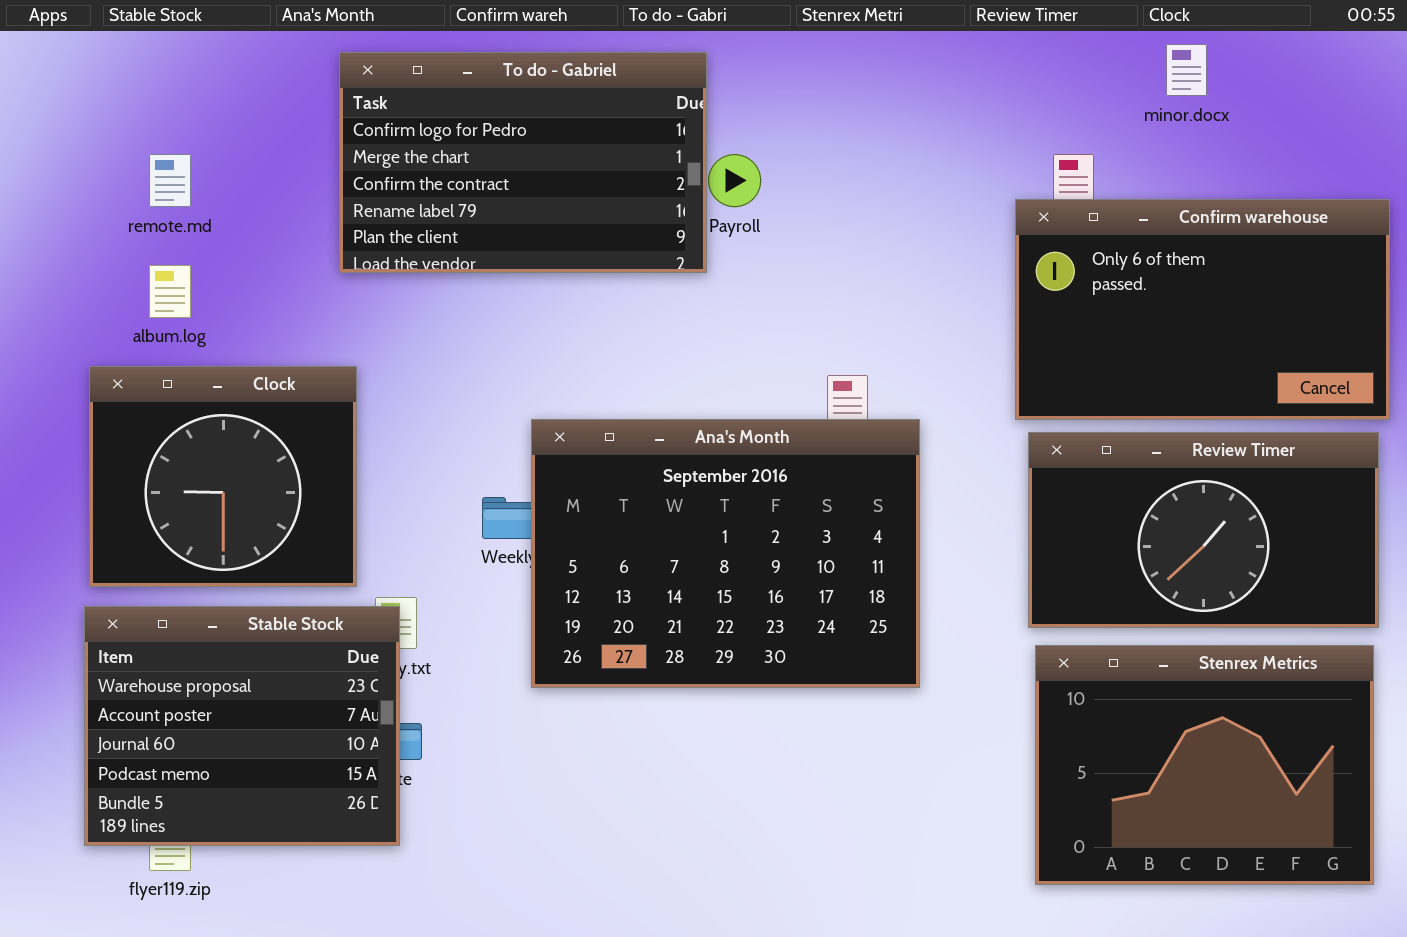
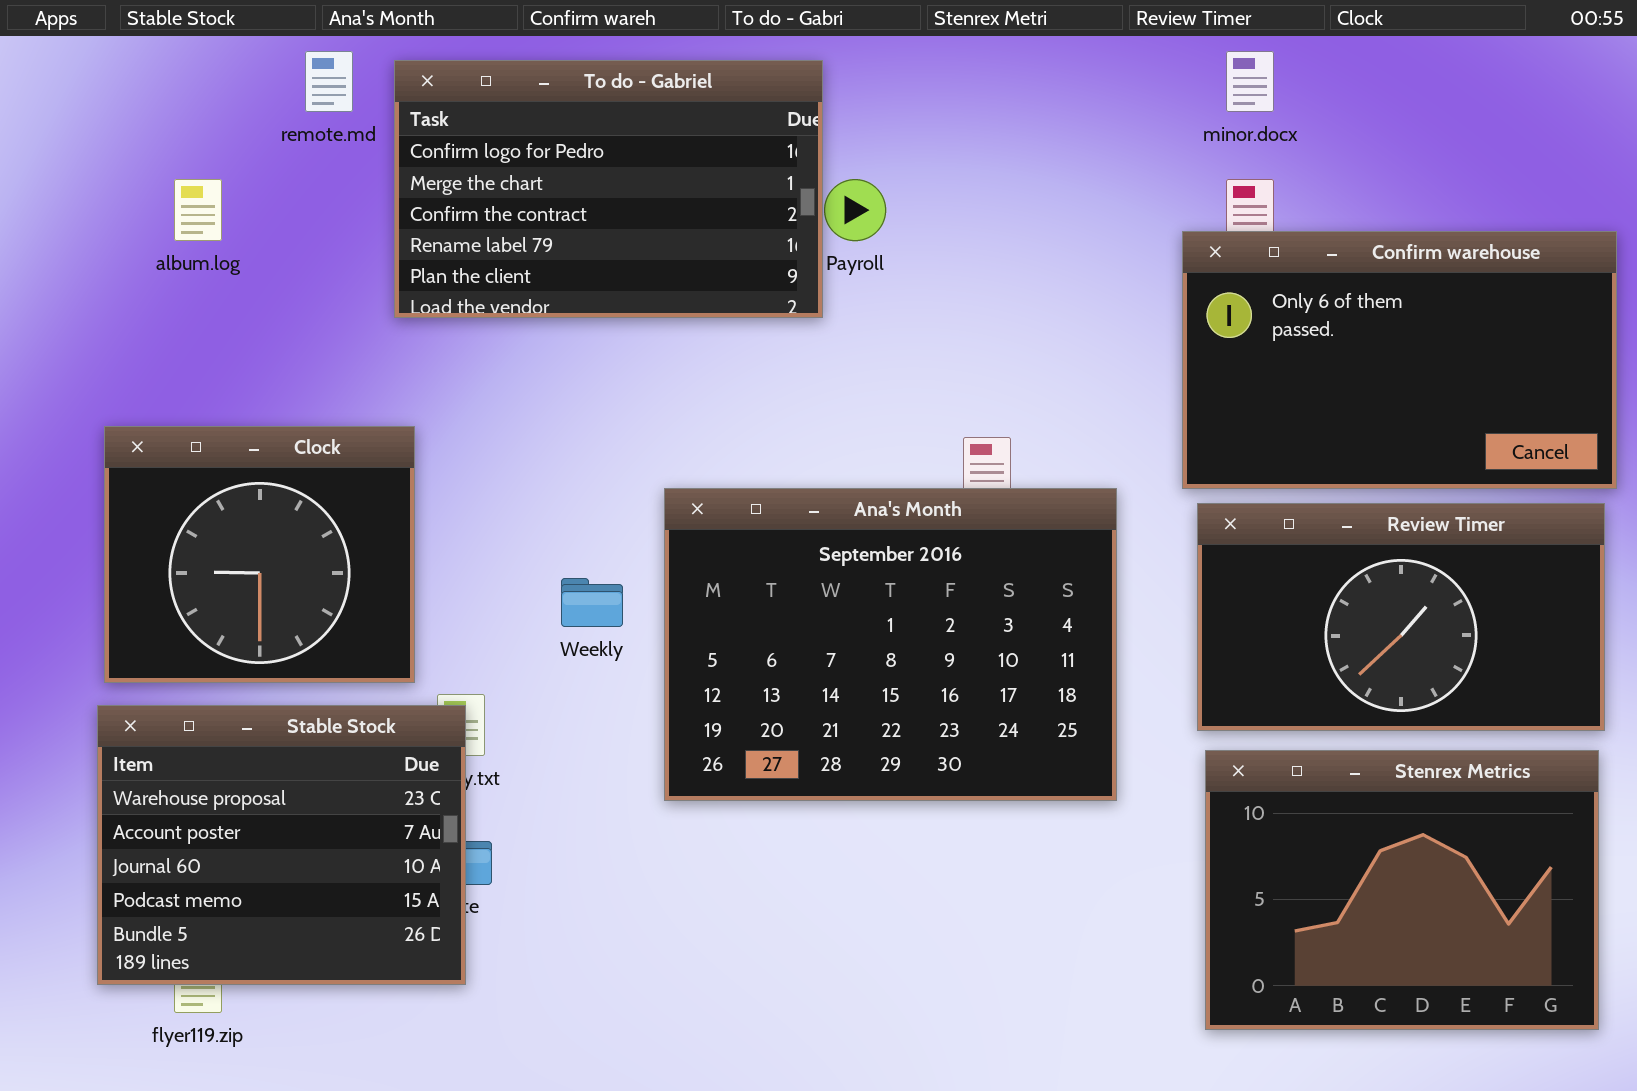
minor.docx: [1166,44,1207,96] -> [1226,51,1274,112], moved
remote.md: [149,154,191,207] -> [305,51,353,112], moved
album.log: [149,265,191,318] -> [174,179,222,241], moved
Ana's Month: [531,419,920,688] -> [664,488,1117,801], moved

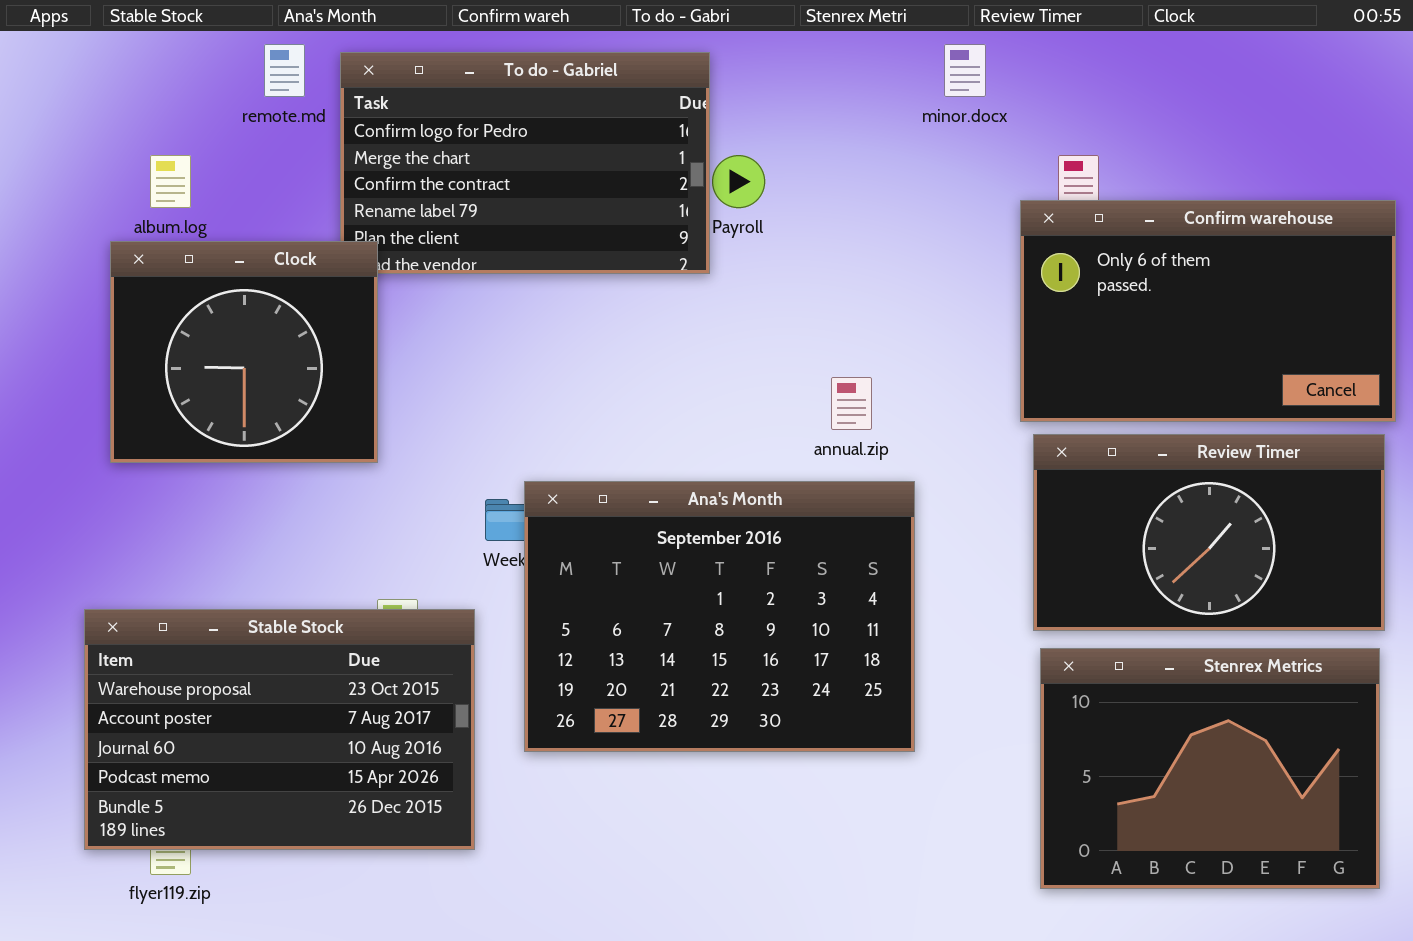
minor.docx: [1226,51,1274,112] -> [944,44,986,97], moved
Clock: [104,426,415,683] -> [110,241,378,463], moved
Ana's Month: [664,488,1117,801] -> [524,481,915,752], moved
Stable Stock: [97,705,466,985] -> [84,609,475,850], resized

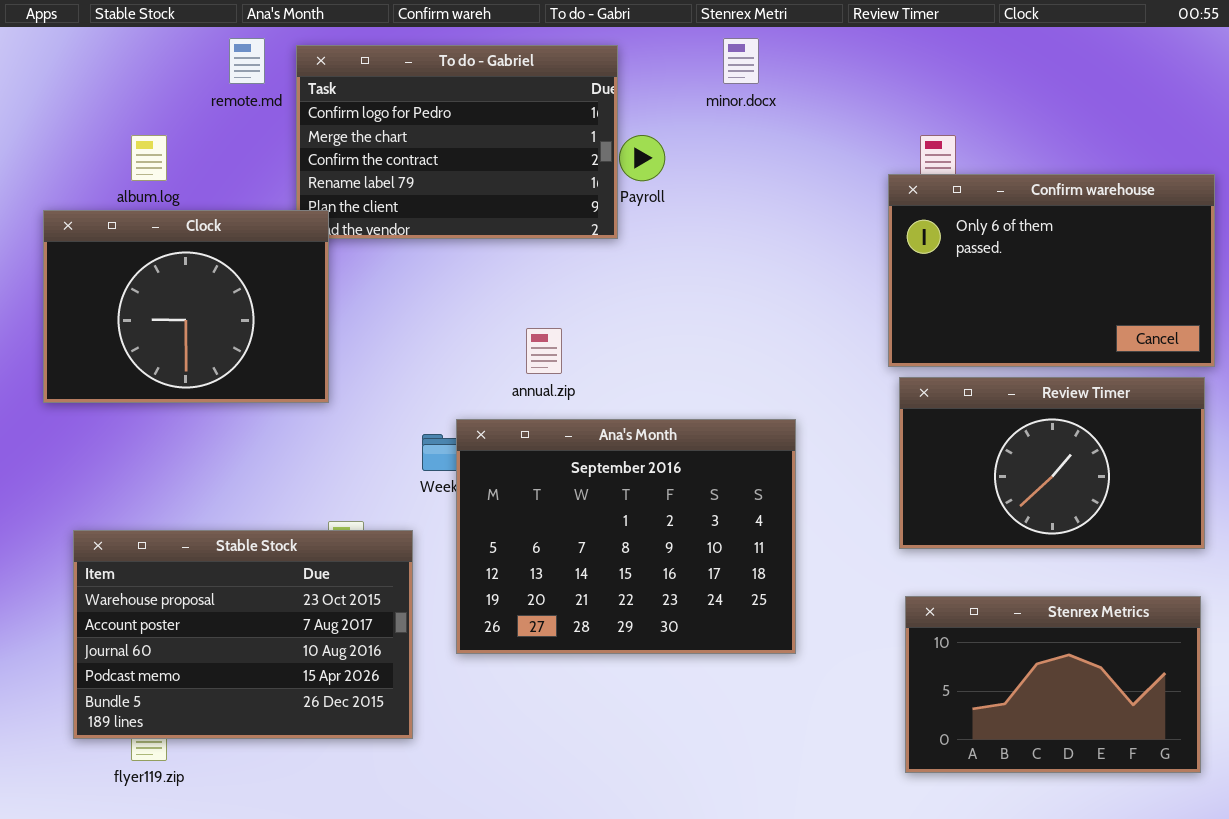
minor.docx: [944,44,986,97] -> [723,38,759,84], moved
Clock: [110,241,378,463] -> [43,210,329,403], resized
annual.zip: [831,377,872,430] -> [526,328,562,374], moved
Stenrex Metrics: [1040,648,1380,889] -> [905,596,1201,773], resized

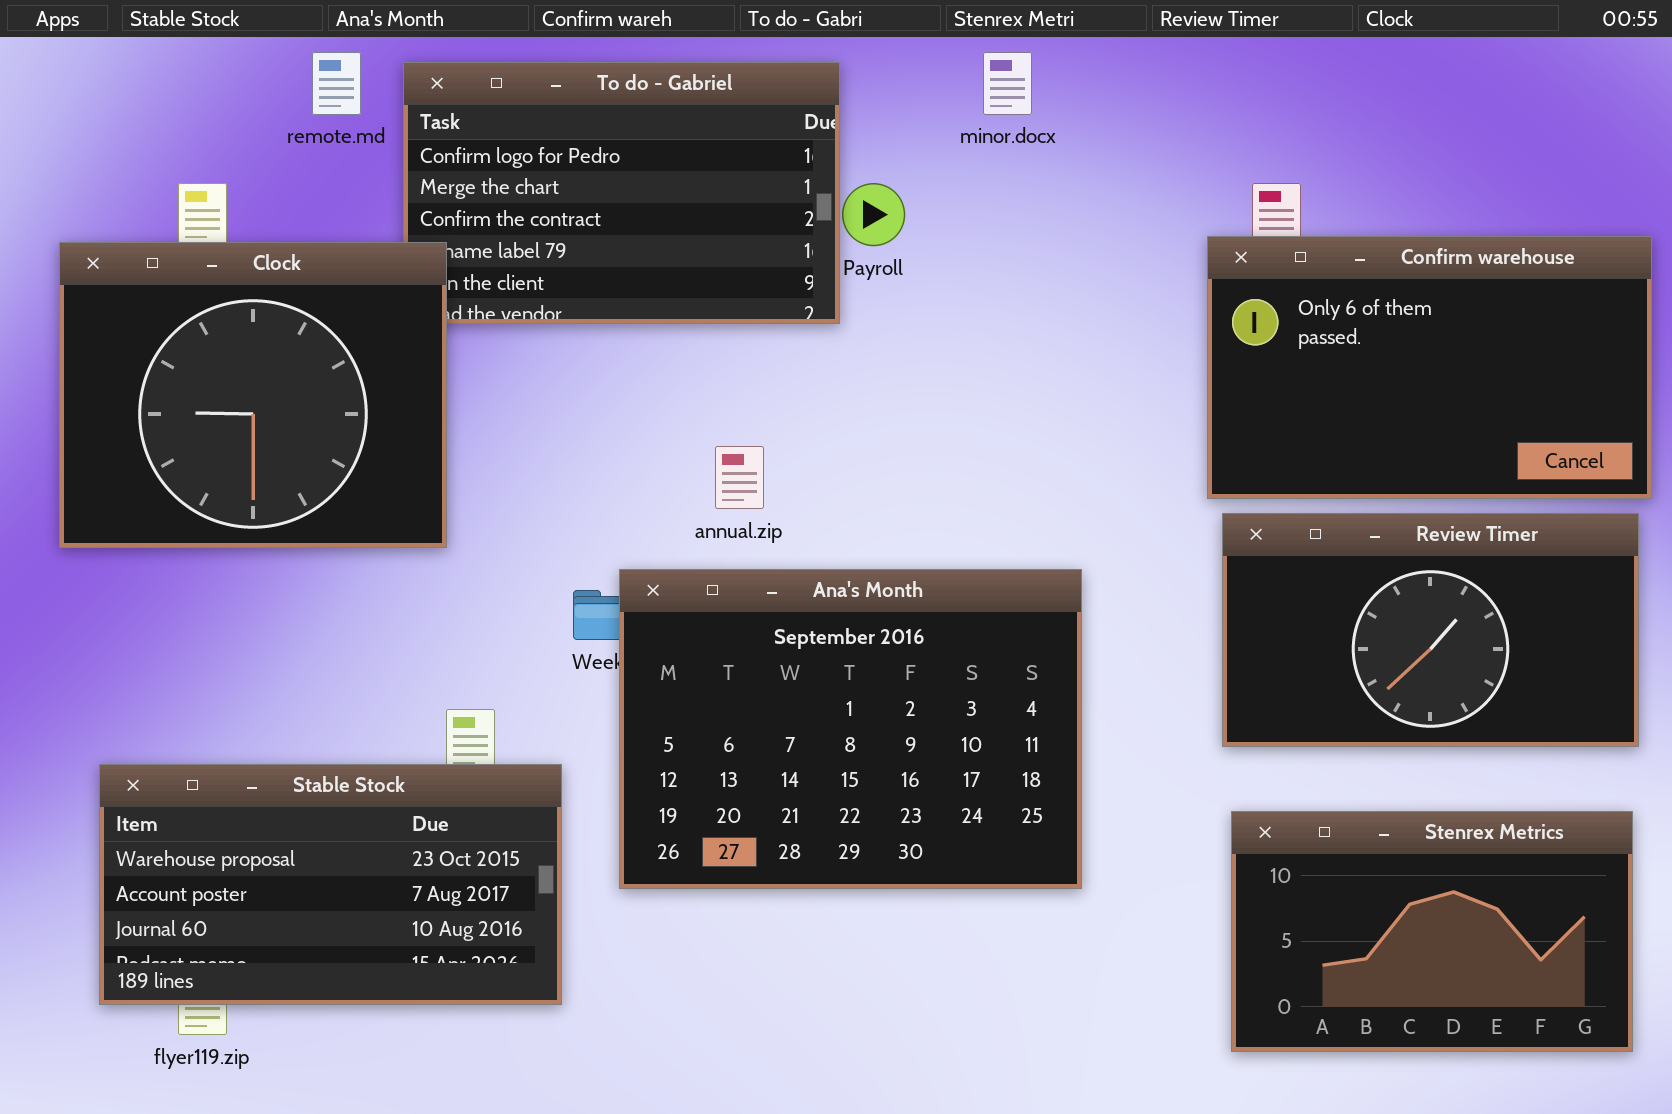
Clock: [43,210,329,403] -> [59,242,447,548], resized
Stable Stock: [73,530,413,739] -> [99,764,562,1005], resized

